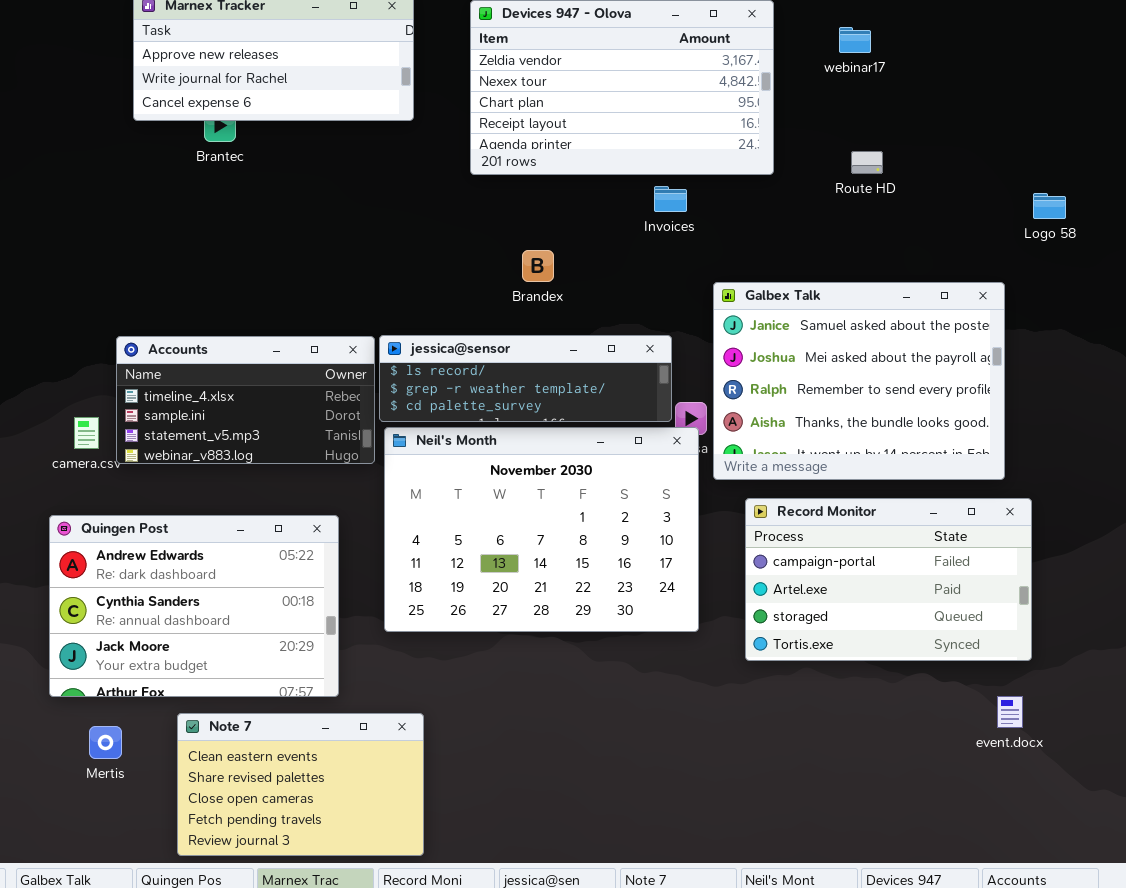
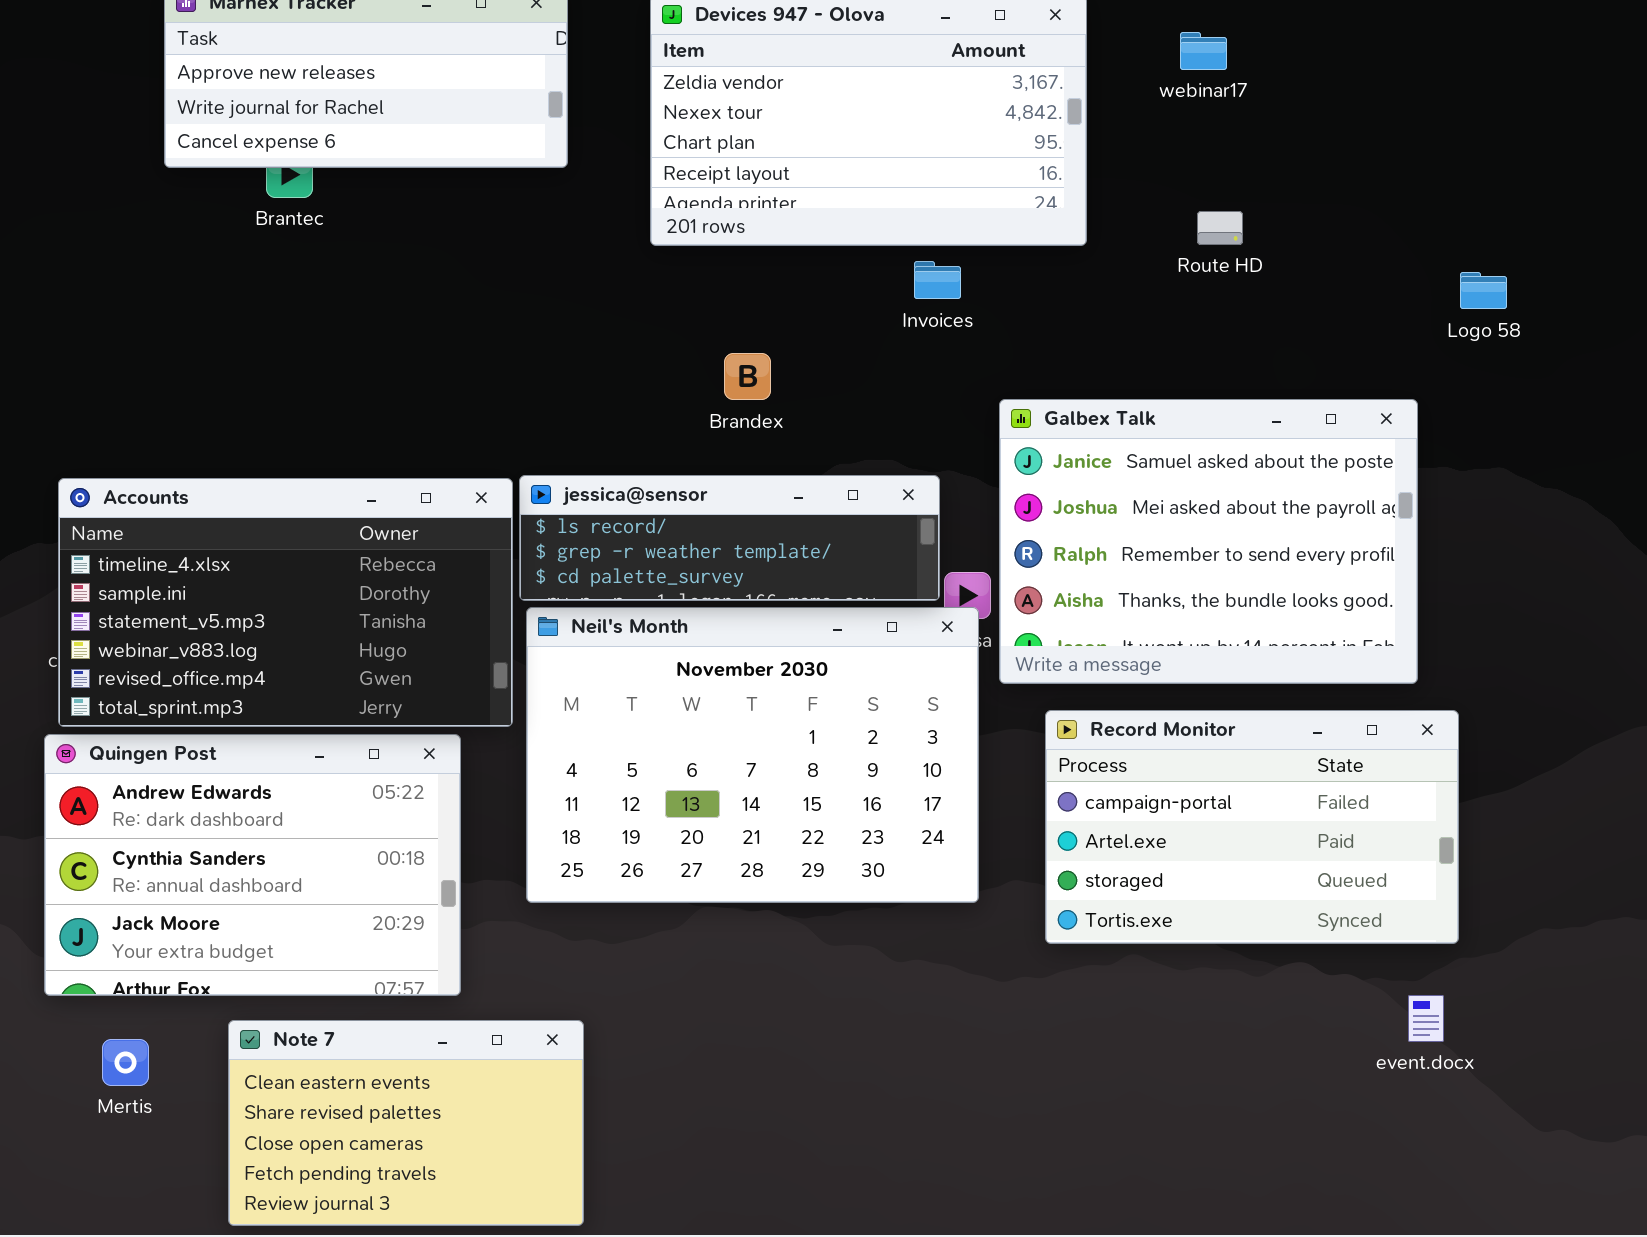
Accounts: [116,336,375,464] -> [58,478,513,727], resized

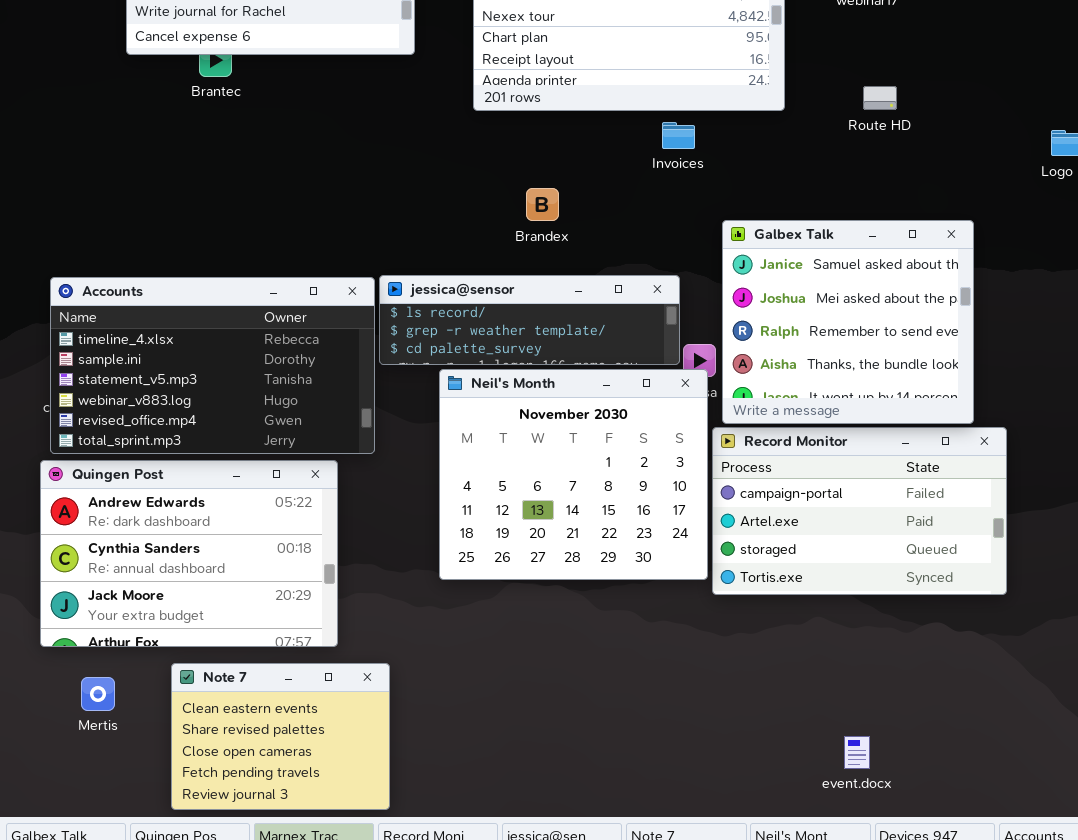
Galbex Talk: [999,399,1418,684] -> [722,220,974,424], resized
Neil's Month: [526,607,979,903] -> [439,369,708,580], resized
Record Monitor: [1045,710,1459,944] -> [712,427,1007,595], moved
event.docx: [1408,995,1444,1042] -> [844,736,870,769], moved
Note 7: [228,1020,584,1226] -> [171,663,390,810], resized

